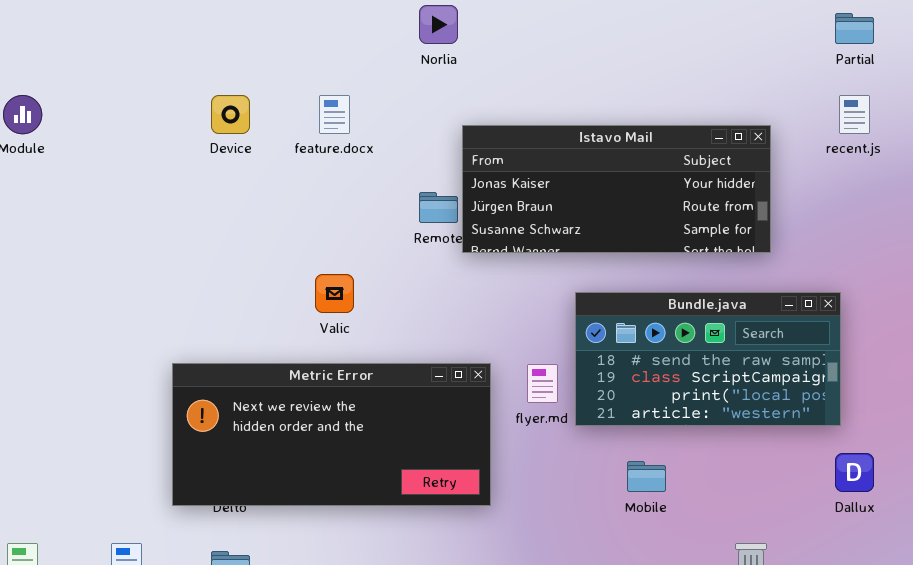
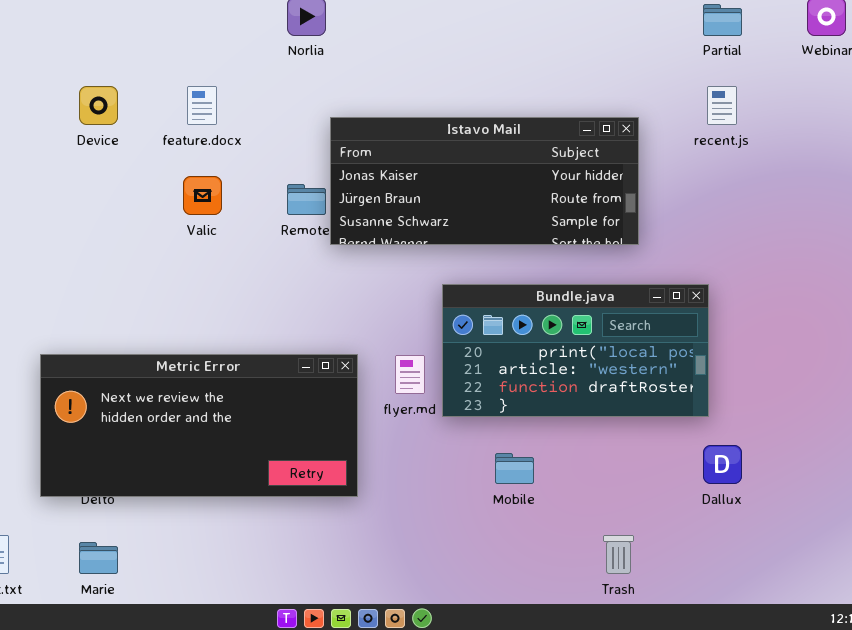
Valic: [315,274,354,313] -> [183,176,222,215], moved
Bundle.java: [575,292,841,426] -> [442,284,709,417], scrolled down 2 rows

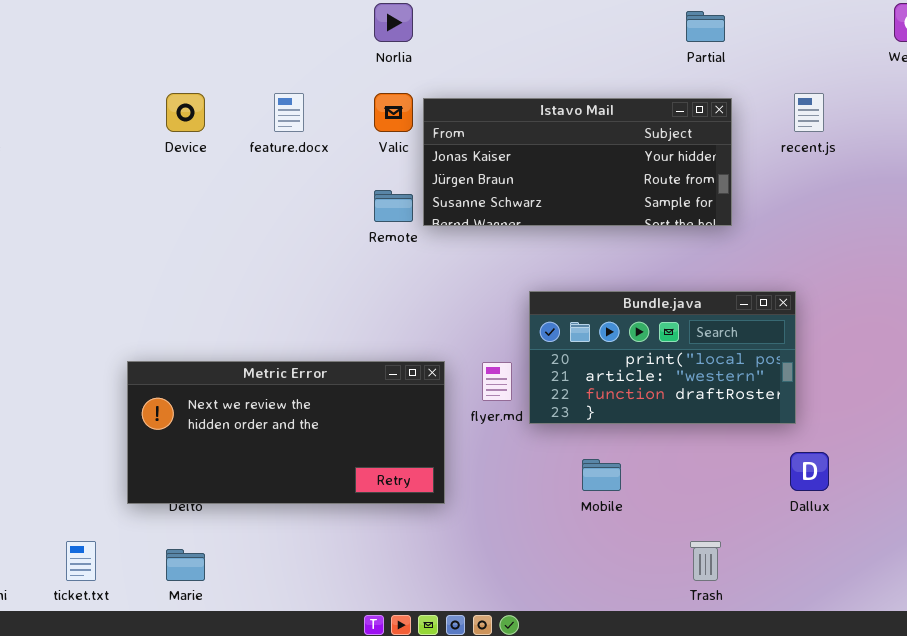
Partial: [703,4,742,36] -> [686,11,725,42], moved
Istavo Mail: [330,117,639,245] -> [423,98,732,226], moved
Valic: [183,176,222,215] -> [374,93,413,132], moved

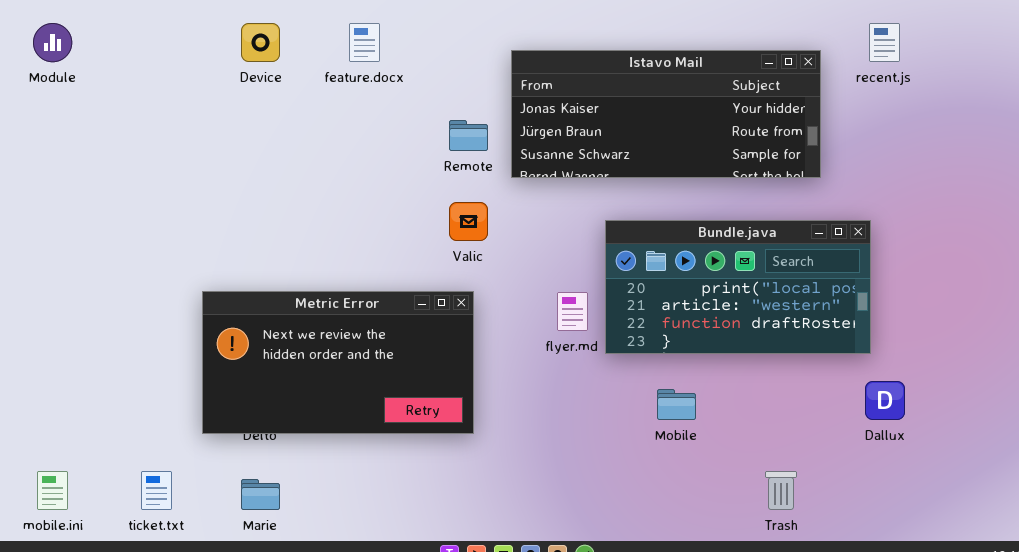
Valic: [374,93,413,132] -> [449,202,488,241], moved
Istavo Mail: [423,98,732,226] -> [511,50,821,178], moved
Metric Error: [127,361,445,504] -> [202,291,474,434], resized

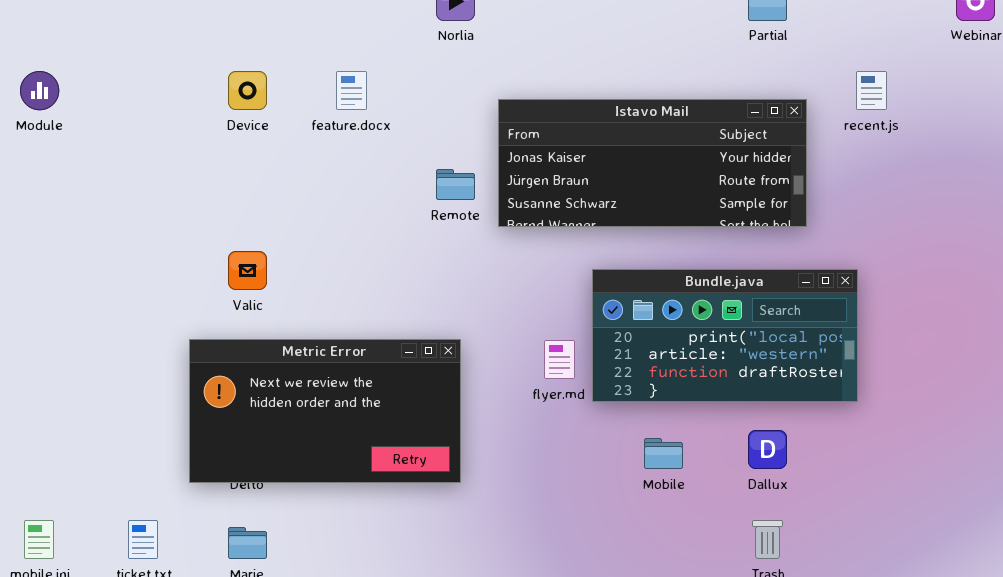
Valic: [449,202,488,241] -> [228,251,267,290], moved
Dallux: [865,381,905,420] -> [748,430,787,469], moved

